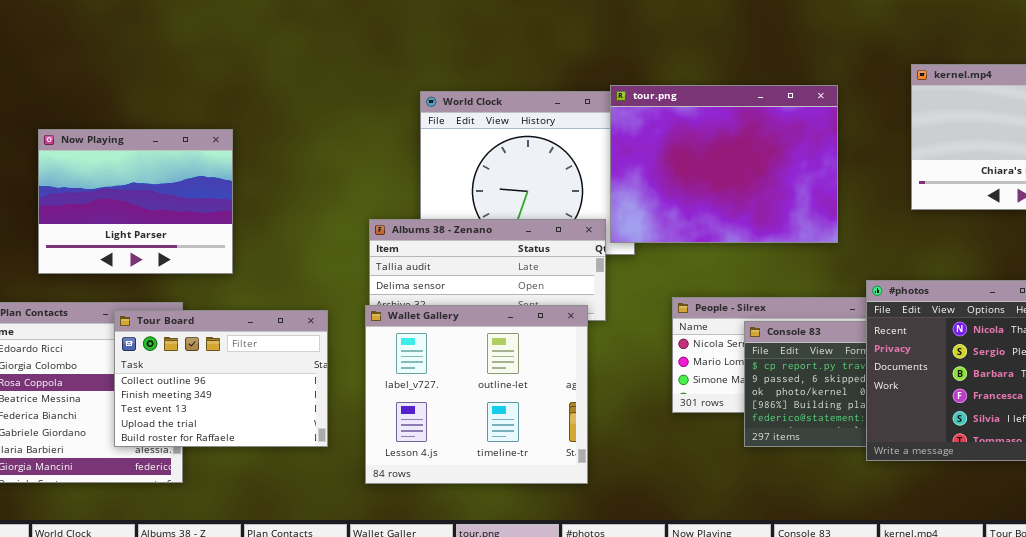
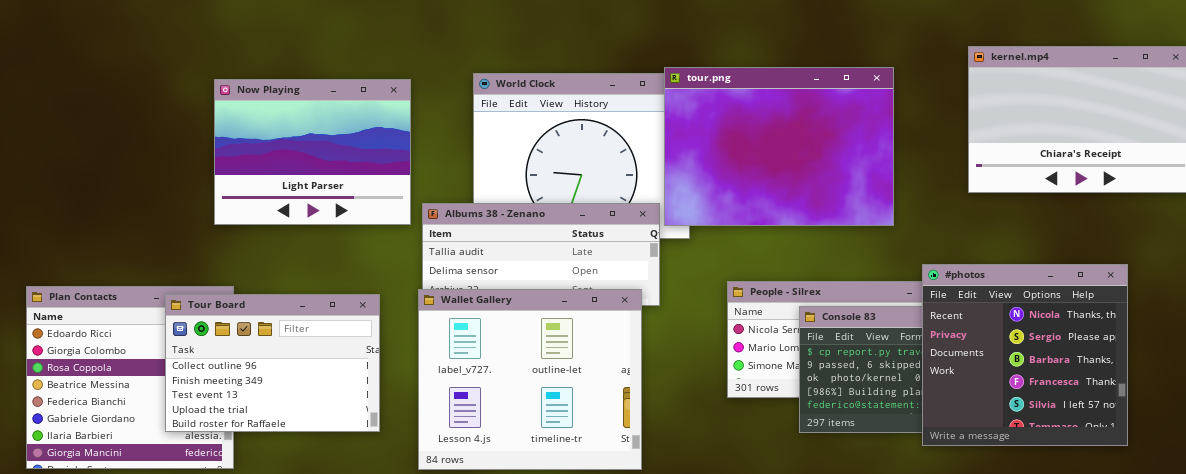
Now Playing: [38,129,233,274] -> [214,79,411,225], moved

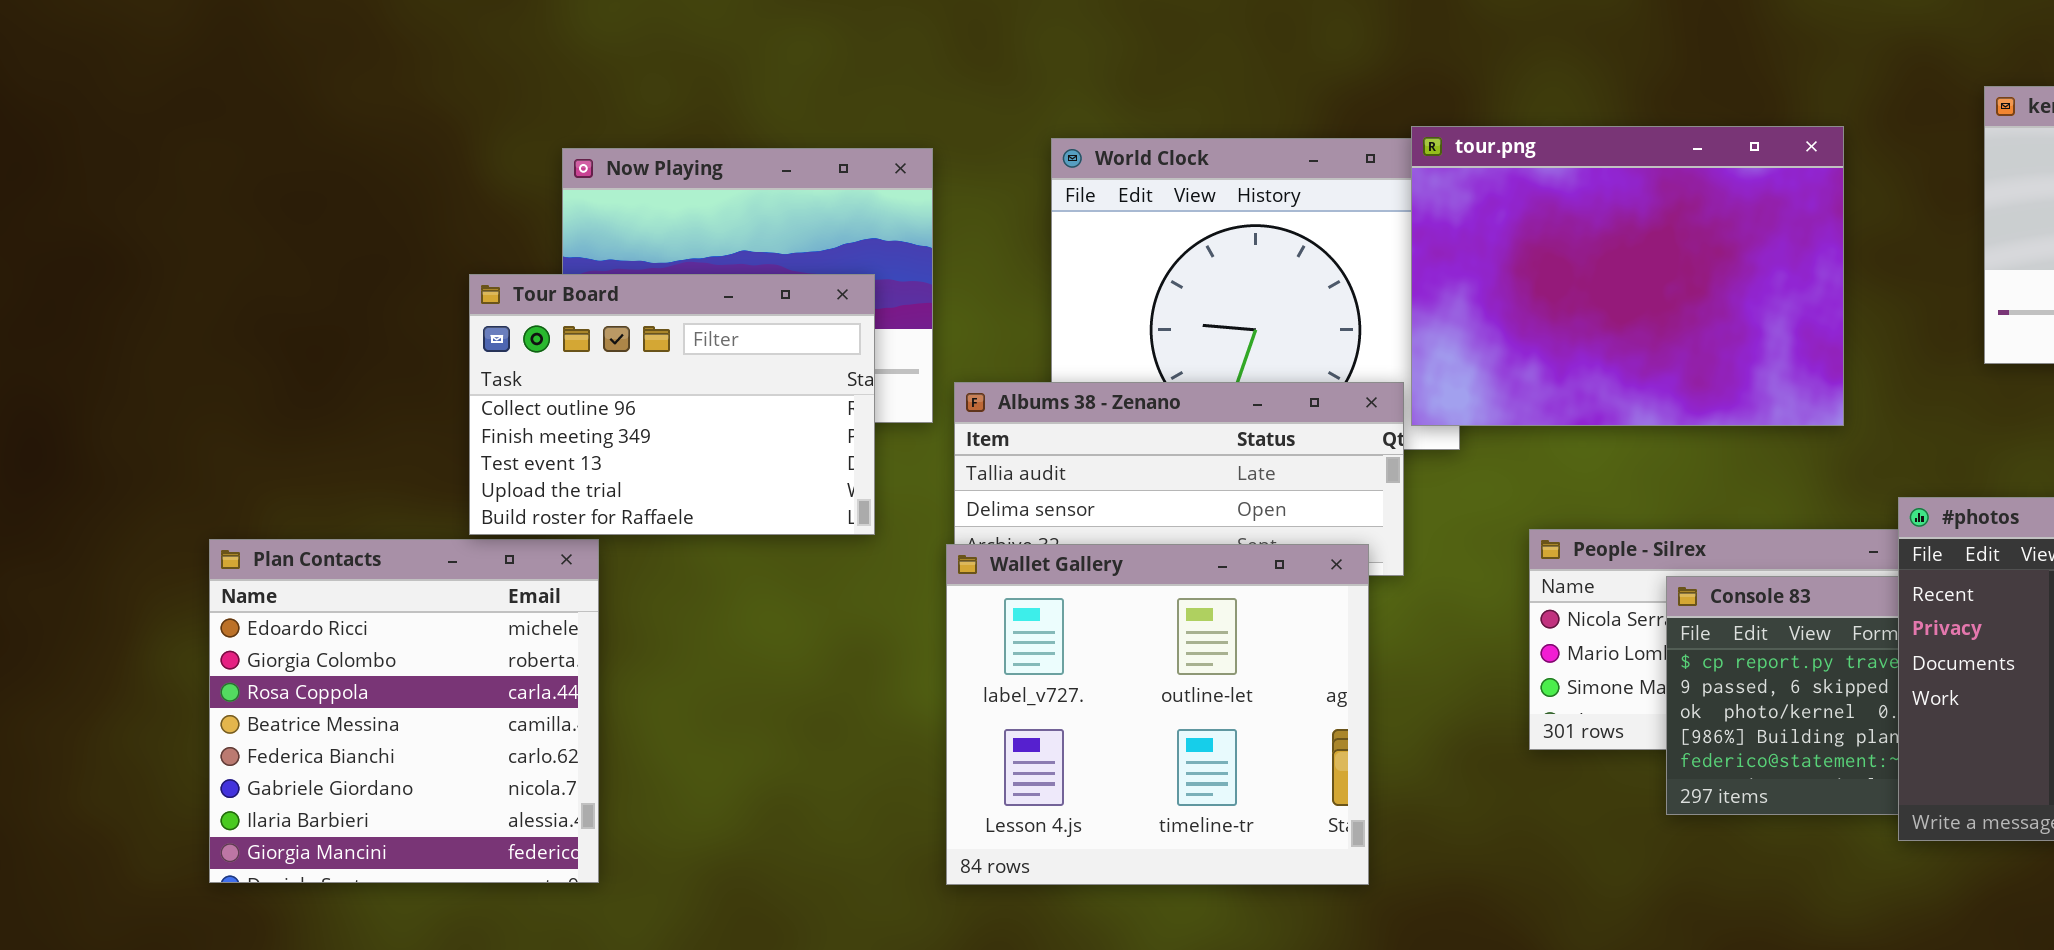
Tour Board: [165,294,380,432] -> [469,274,875,535], moved

